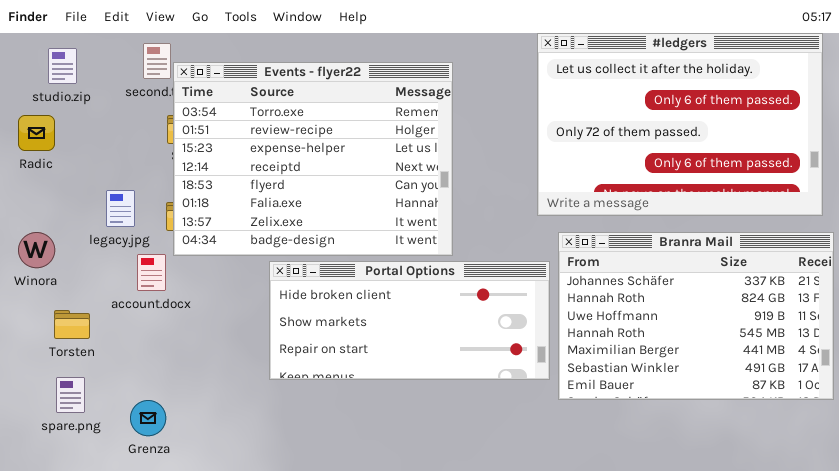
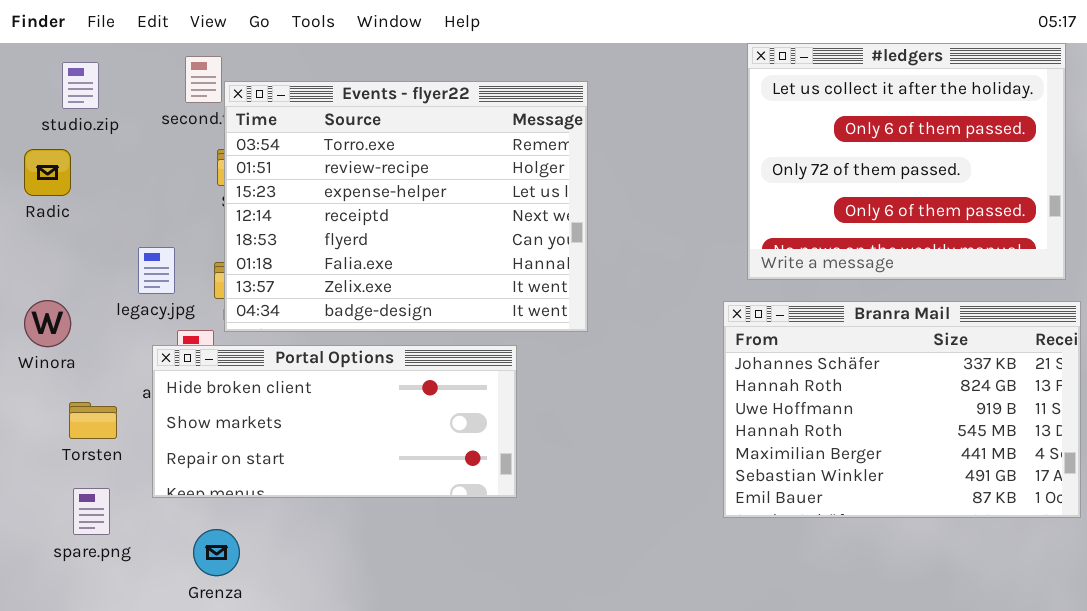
#ledgers: [537,33,823,216] -> [747,43,1066,280], resized
Portal Options: [269,261,550,380] -> [152,345,517,498], moved
Grenza: [130,400,166,436] -> [193,529,240,576], moved

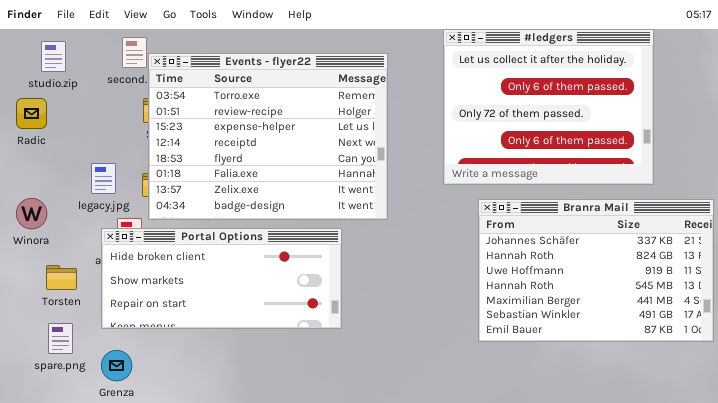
#ledgers: [747,43,1066,280] -> [443,29,654,185], moved
Grenza: [193,529,240,576] -> [101,350,132,381], moved

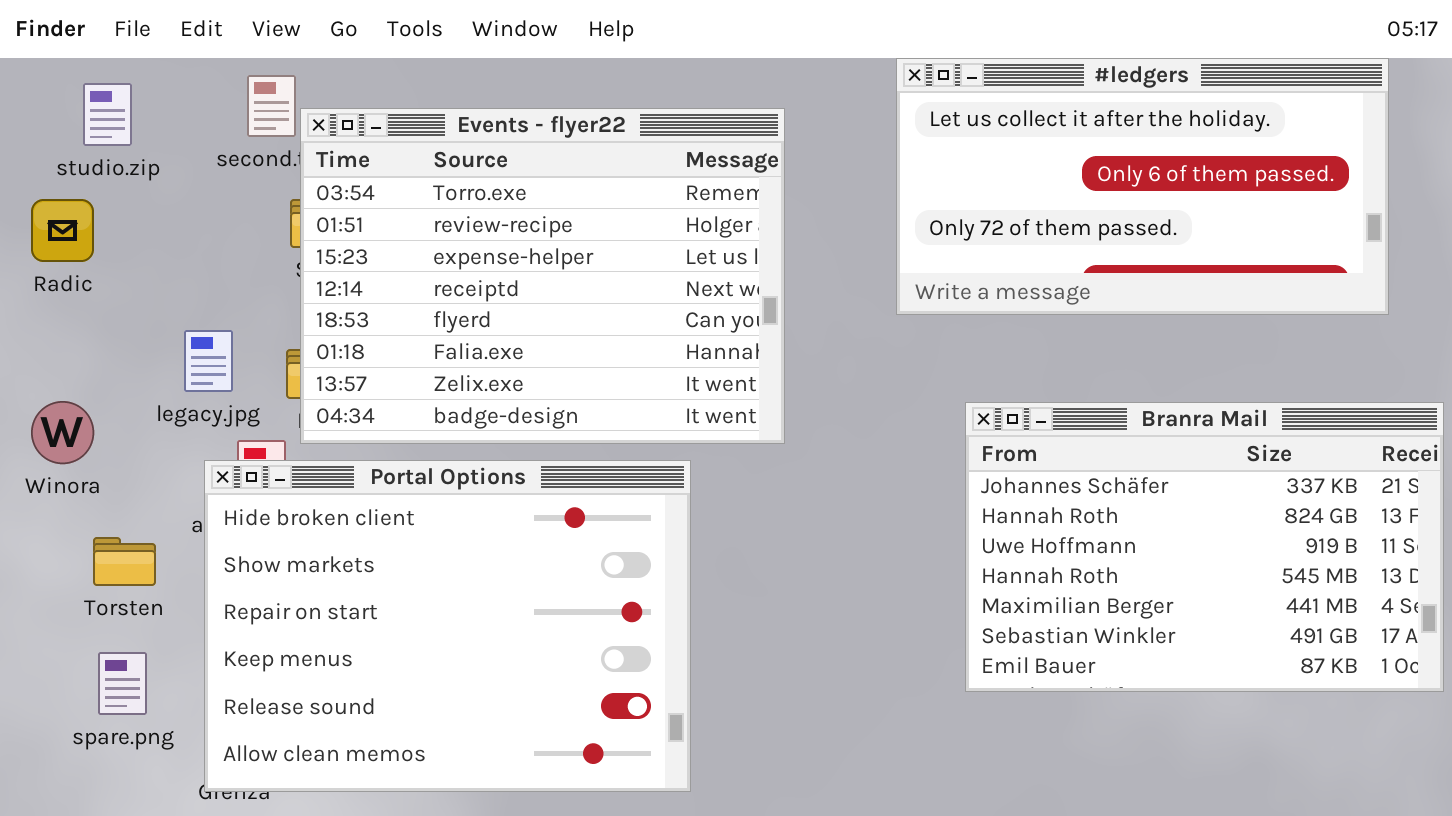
#ledgers: [443,29,654,185] -> [896,58,1389,315], resized
Portal Options: [101,228,342,329] -> [204,460,691,792], resized

